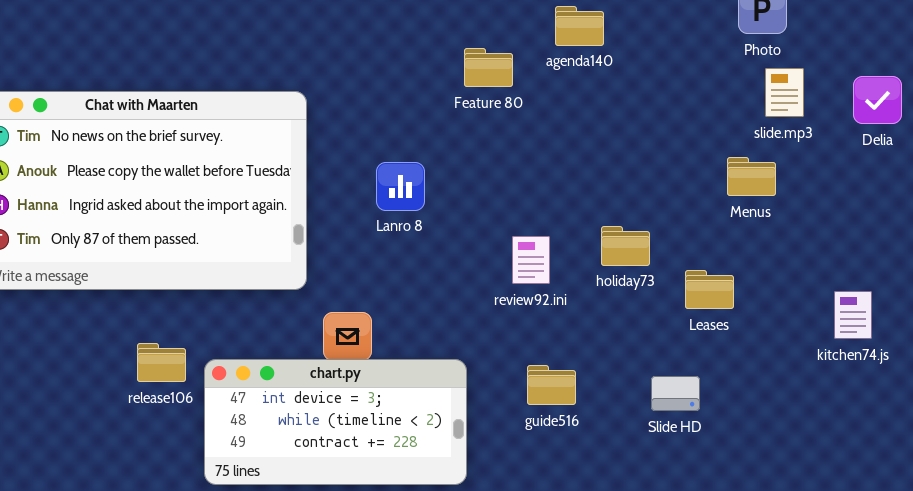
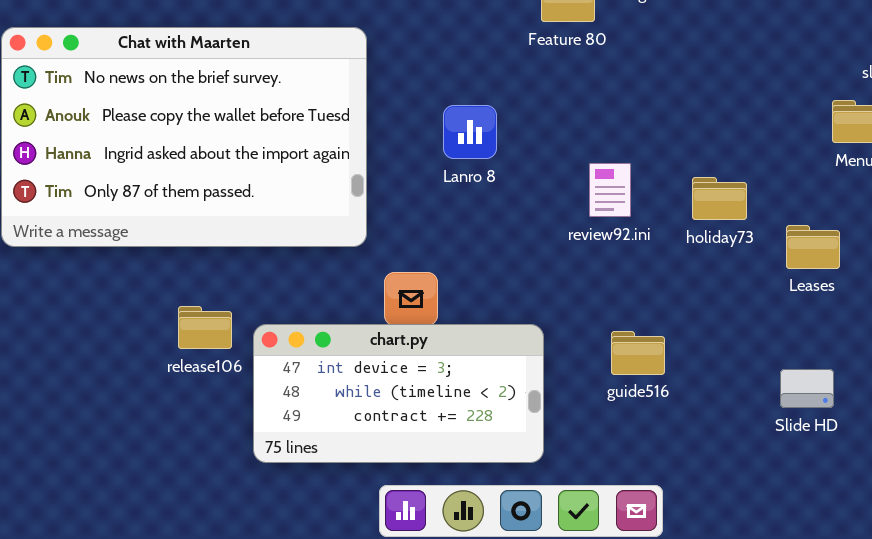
review92.ini: [512,236,550,284] -> [589,163,631,217], moved
Slide HD: [651,376,700,411] -> [780,369,834,408], moved

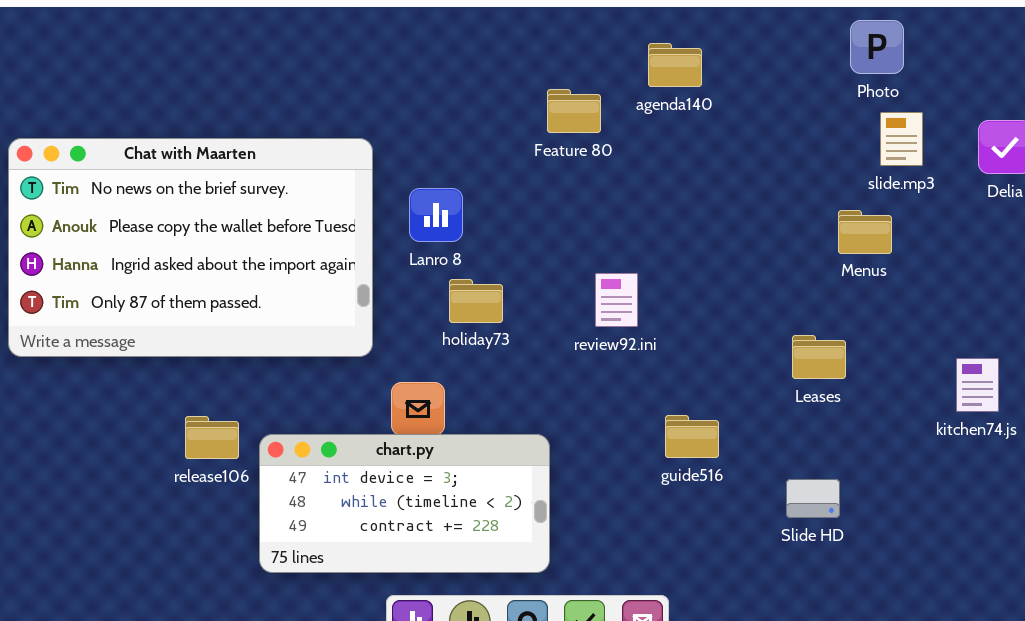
Lanro 8: [443,105,497,159] -> [409,188,463,242], moved
holiday73: [692,177,747,220] -> [449,279,503,323], moved
guide516: [611,331,665,375] -> [665,415,719,458], moved

